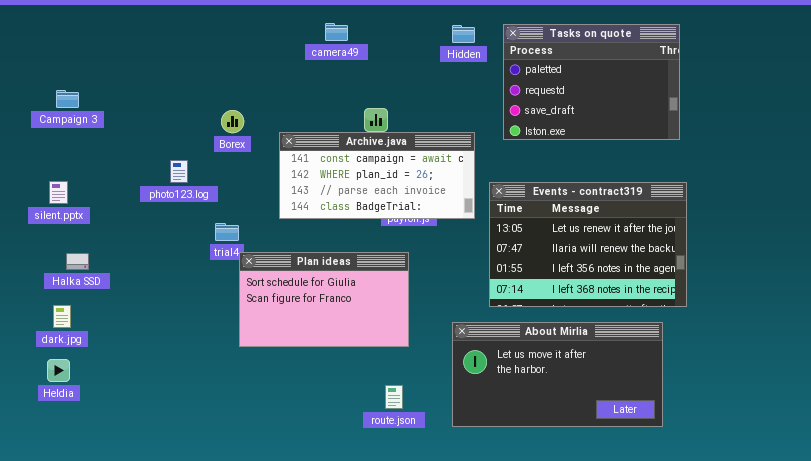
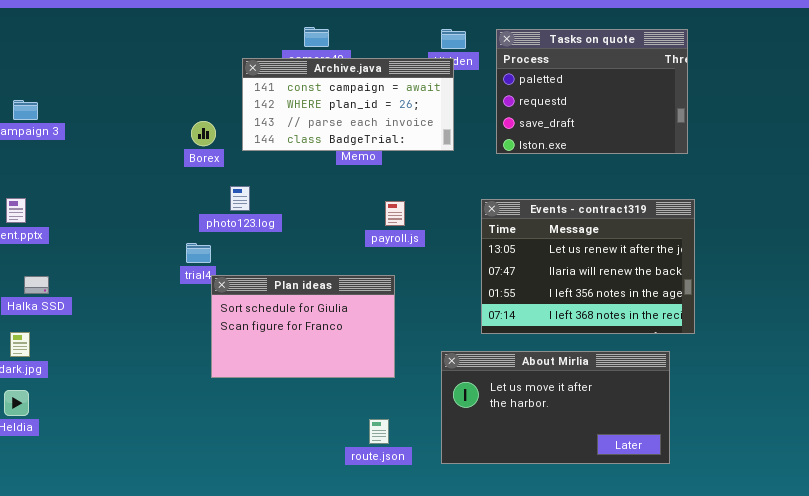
Archive.java: [279,132,475,219] -> [242,58,454,151], moved
photo123.log: [170,160,188,183] -> [230,186,250,211], moved

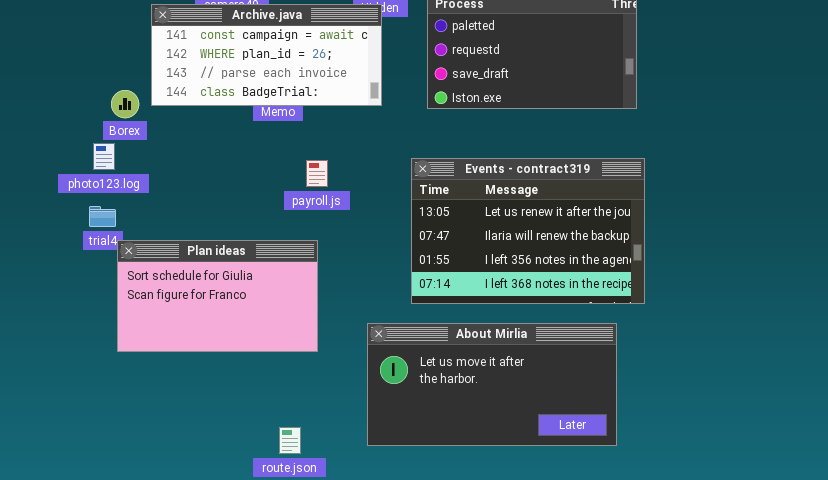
Borex: [191,121,216,146] -> [111,90,139,118], moved
photo123.log: [230,186,250,211] -> [93,143,115,170], moved
route.json: [369,419,389,444] -> [279,427,301,454], moved

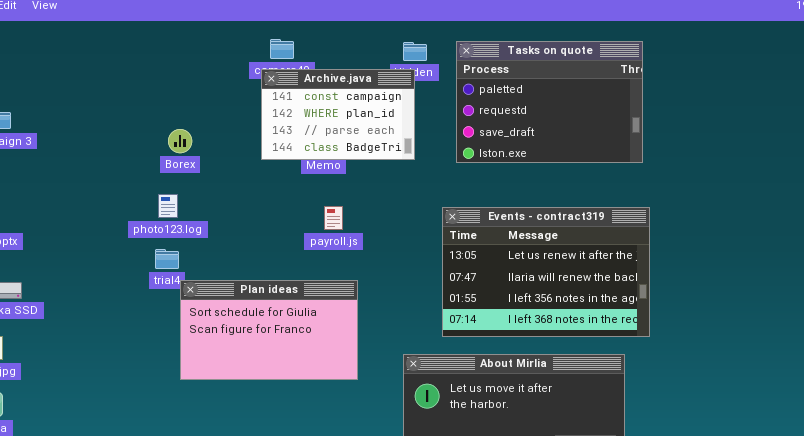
Archive.java: [151,4,382,106] -> [261,69,415,160], resized
Borex: [111,90,139,118] -> [168,129,192,153], moved
payroll.js: [306,160,328,187] -> [324,206,343,230], moved

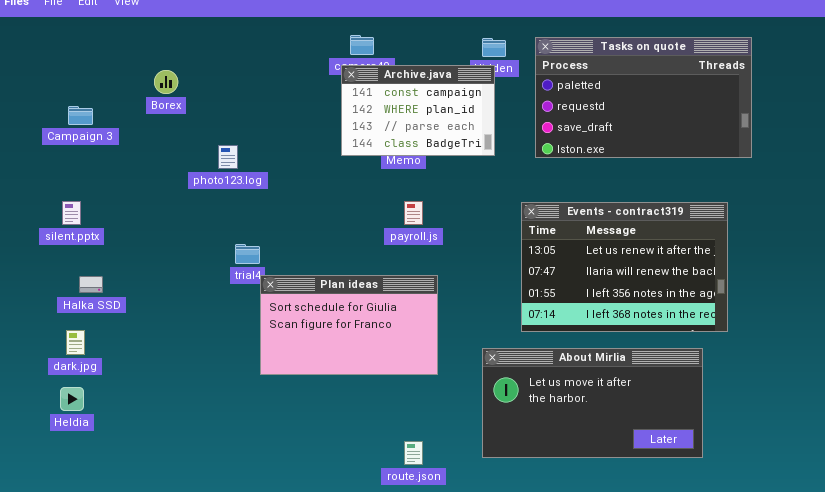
Tasks on quote: [456,41,643,163] -> [535,37,752,158], resized
Borex: [168,129,192,153] -> [154,70,178,94], moved
photo123.log: [158,194,178,218] -> [218,145,238,169], moved

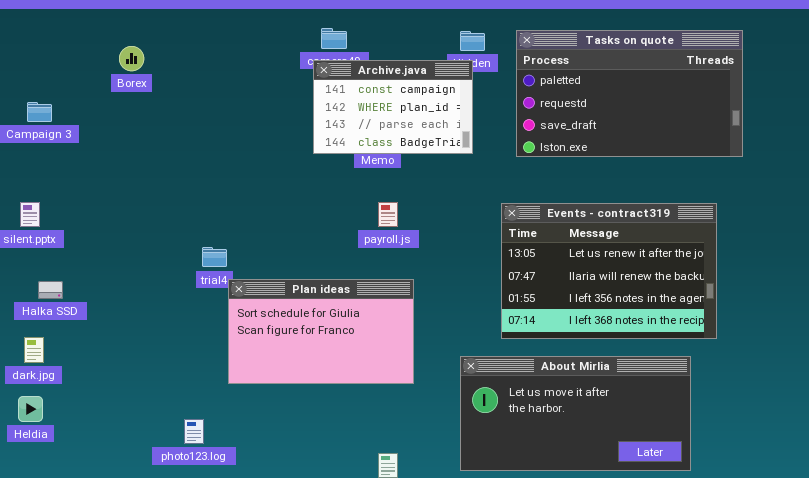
Borex: [154,70,178,94] -> [119,46,144,71], moved
photo123.log: [218,145,238,169] -> [184,419,204,444], moved

